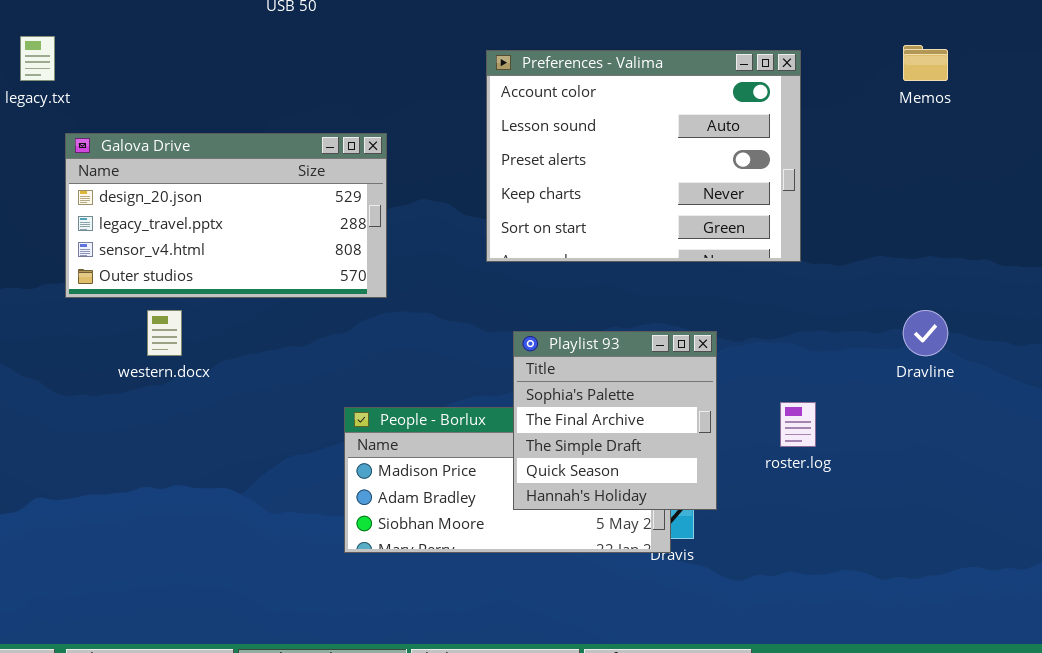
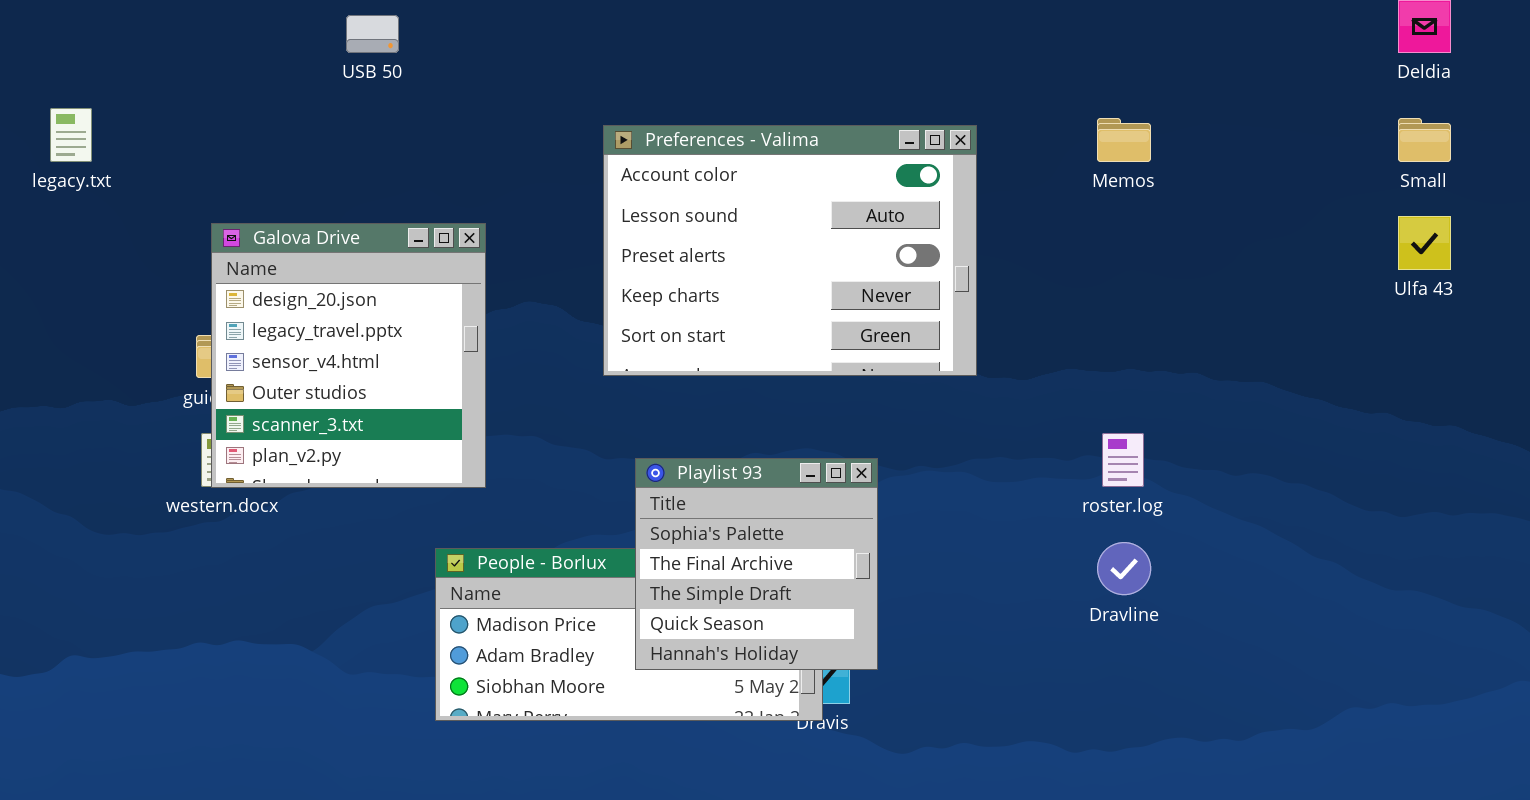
Galova Drive: [65,133,387,298] -> [211,223,486,488], resized
Dravline: [903,310,948,356] -> [1097,542,1151,595], moved
roster.log: [780,402,816,447] -> [1102,433,1144,487], moved

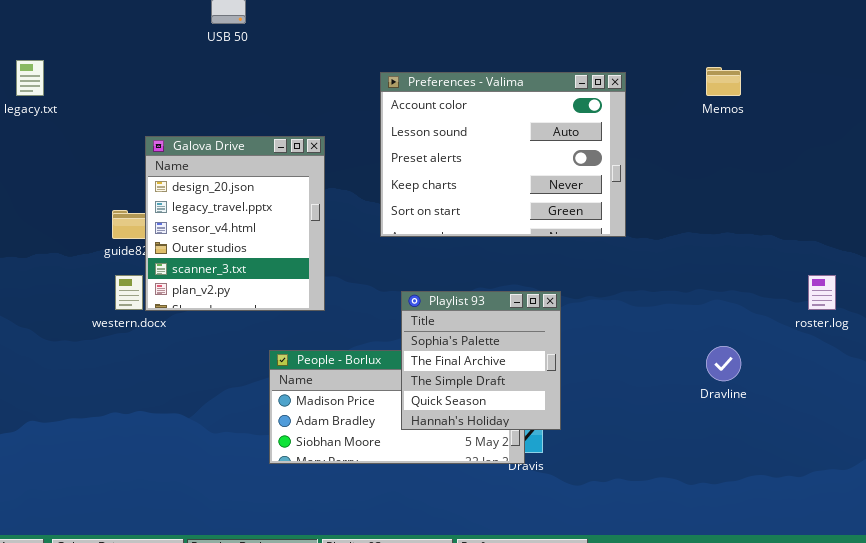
Galova Drive: [211,223,486,488] -> [145,136,325,311], moved
roster.log: [1102,433,1144,487] -> [808,275,836,310], moved

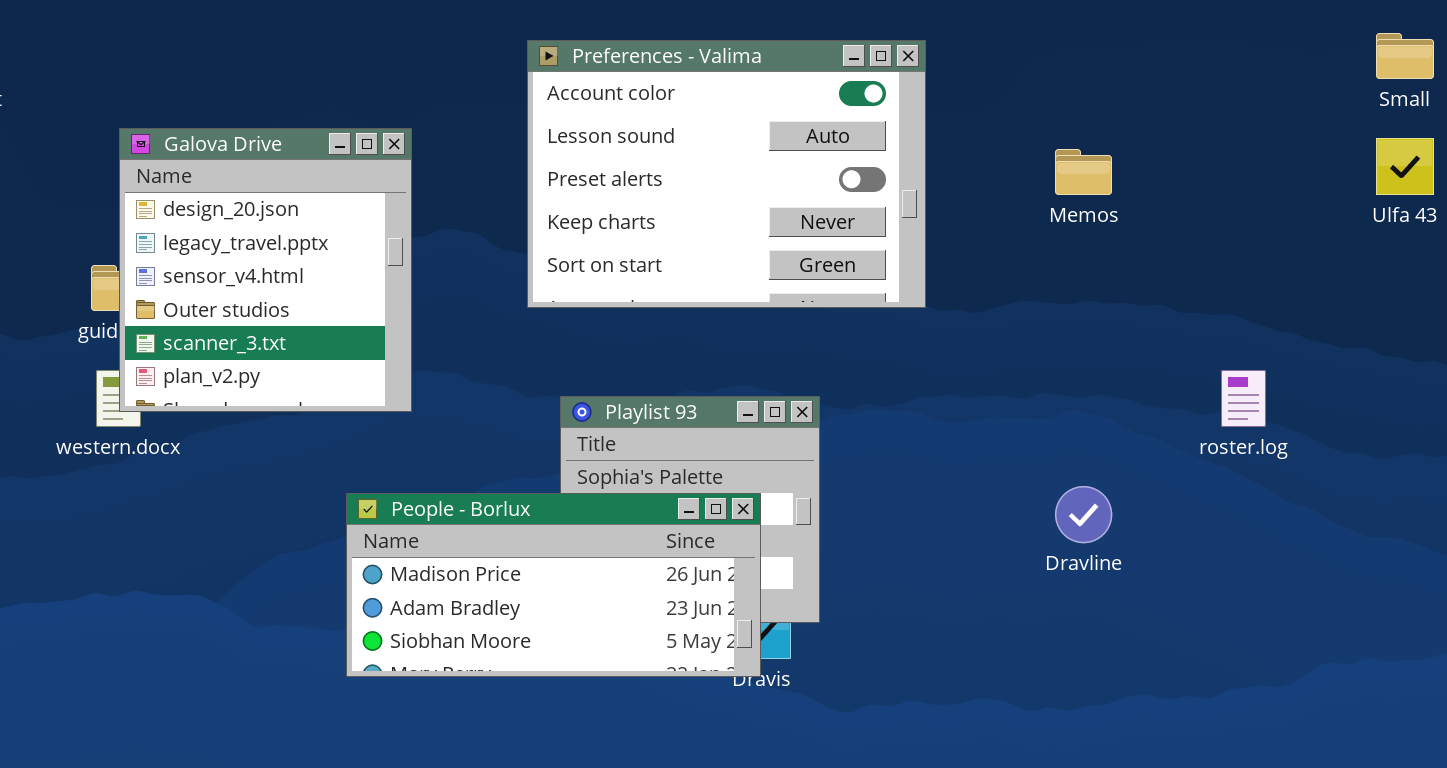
Memos: [706,67,741,96] -> [1055,149,1112,195], moved
Galova Drive: [145,136,325,311] -> [119,128,412,412], moved
People - Borlux: [269,350,525,464] -> [346,493,761,677], raised

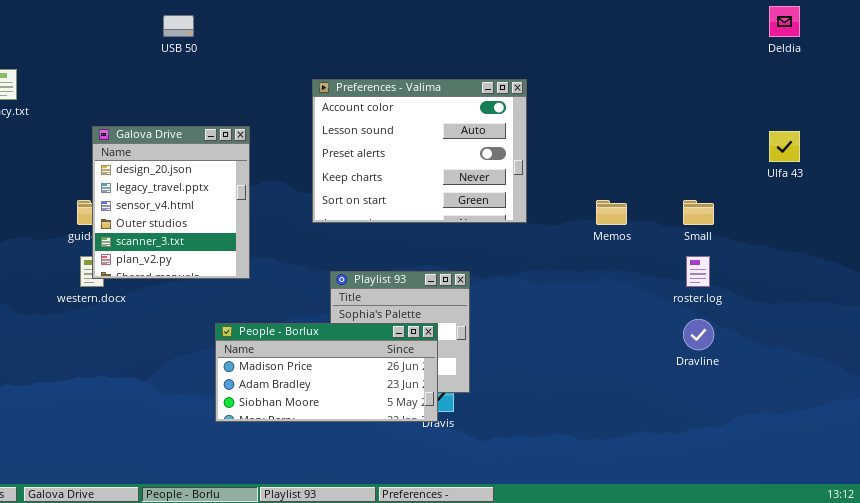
Small: [1376,33,1434,79] -> [683,200,714,225], moved
Memos: [1055,149,1112,195] -> [596,200,627,225], moved
Dravline: [1055,486,1112,543] -> [683,319,714,350], moved

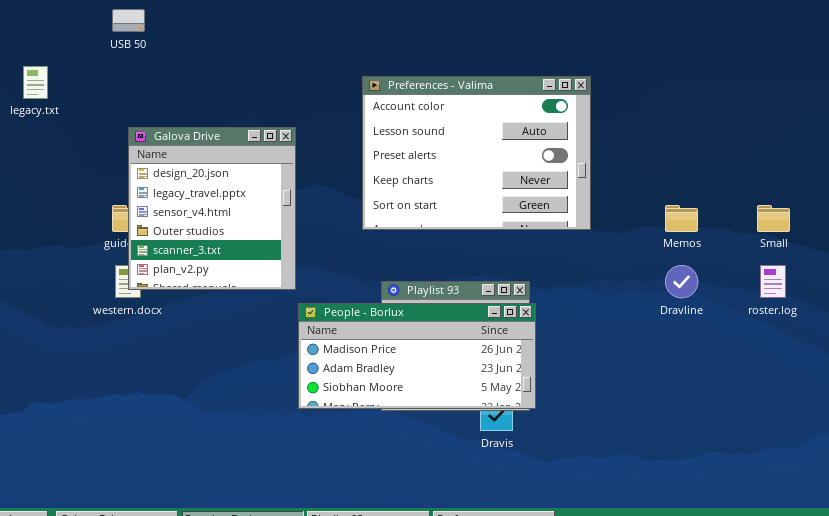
USB 50: [163,15,194,37] -> [112,9,145,32], moved
Dravline: [683,319,714,350] -> [665,265,698,298], moved
People - Borlux: [215,323,438,422] -> [298,303,536,409], moved

